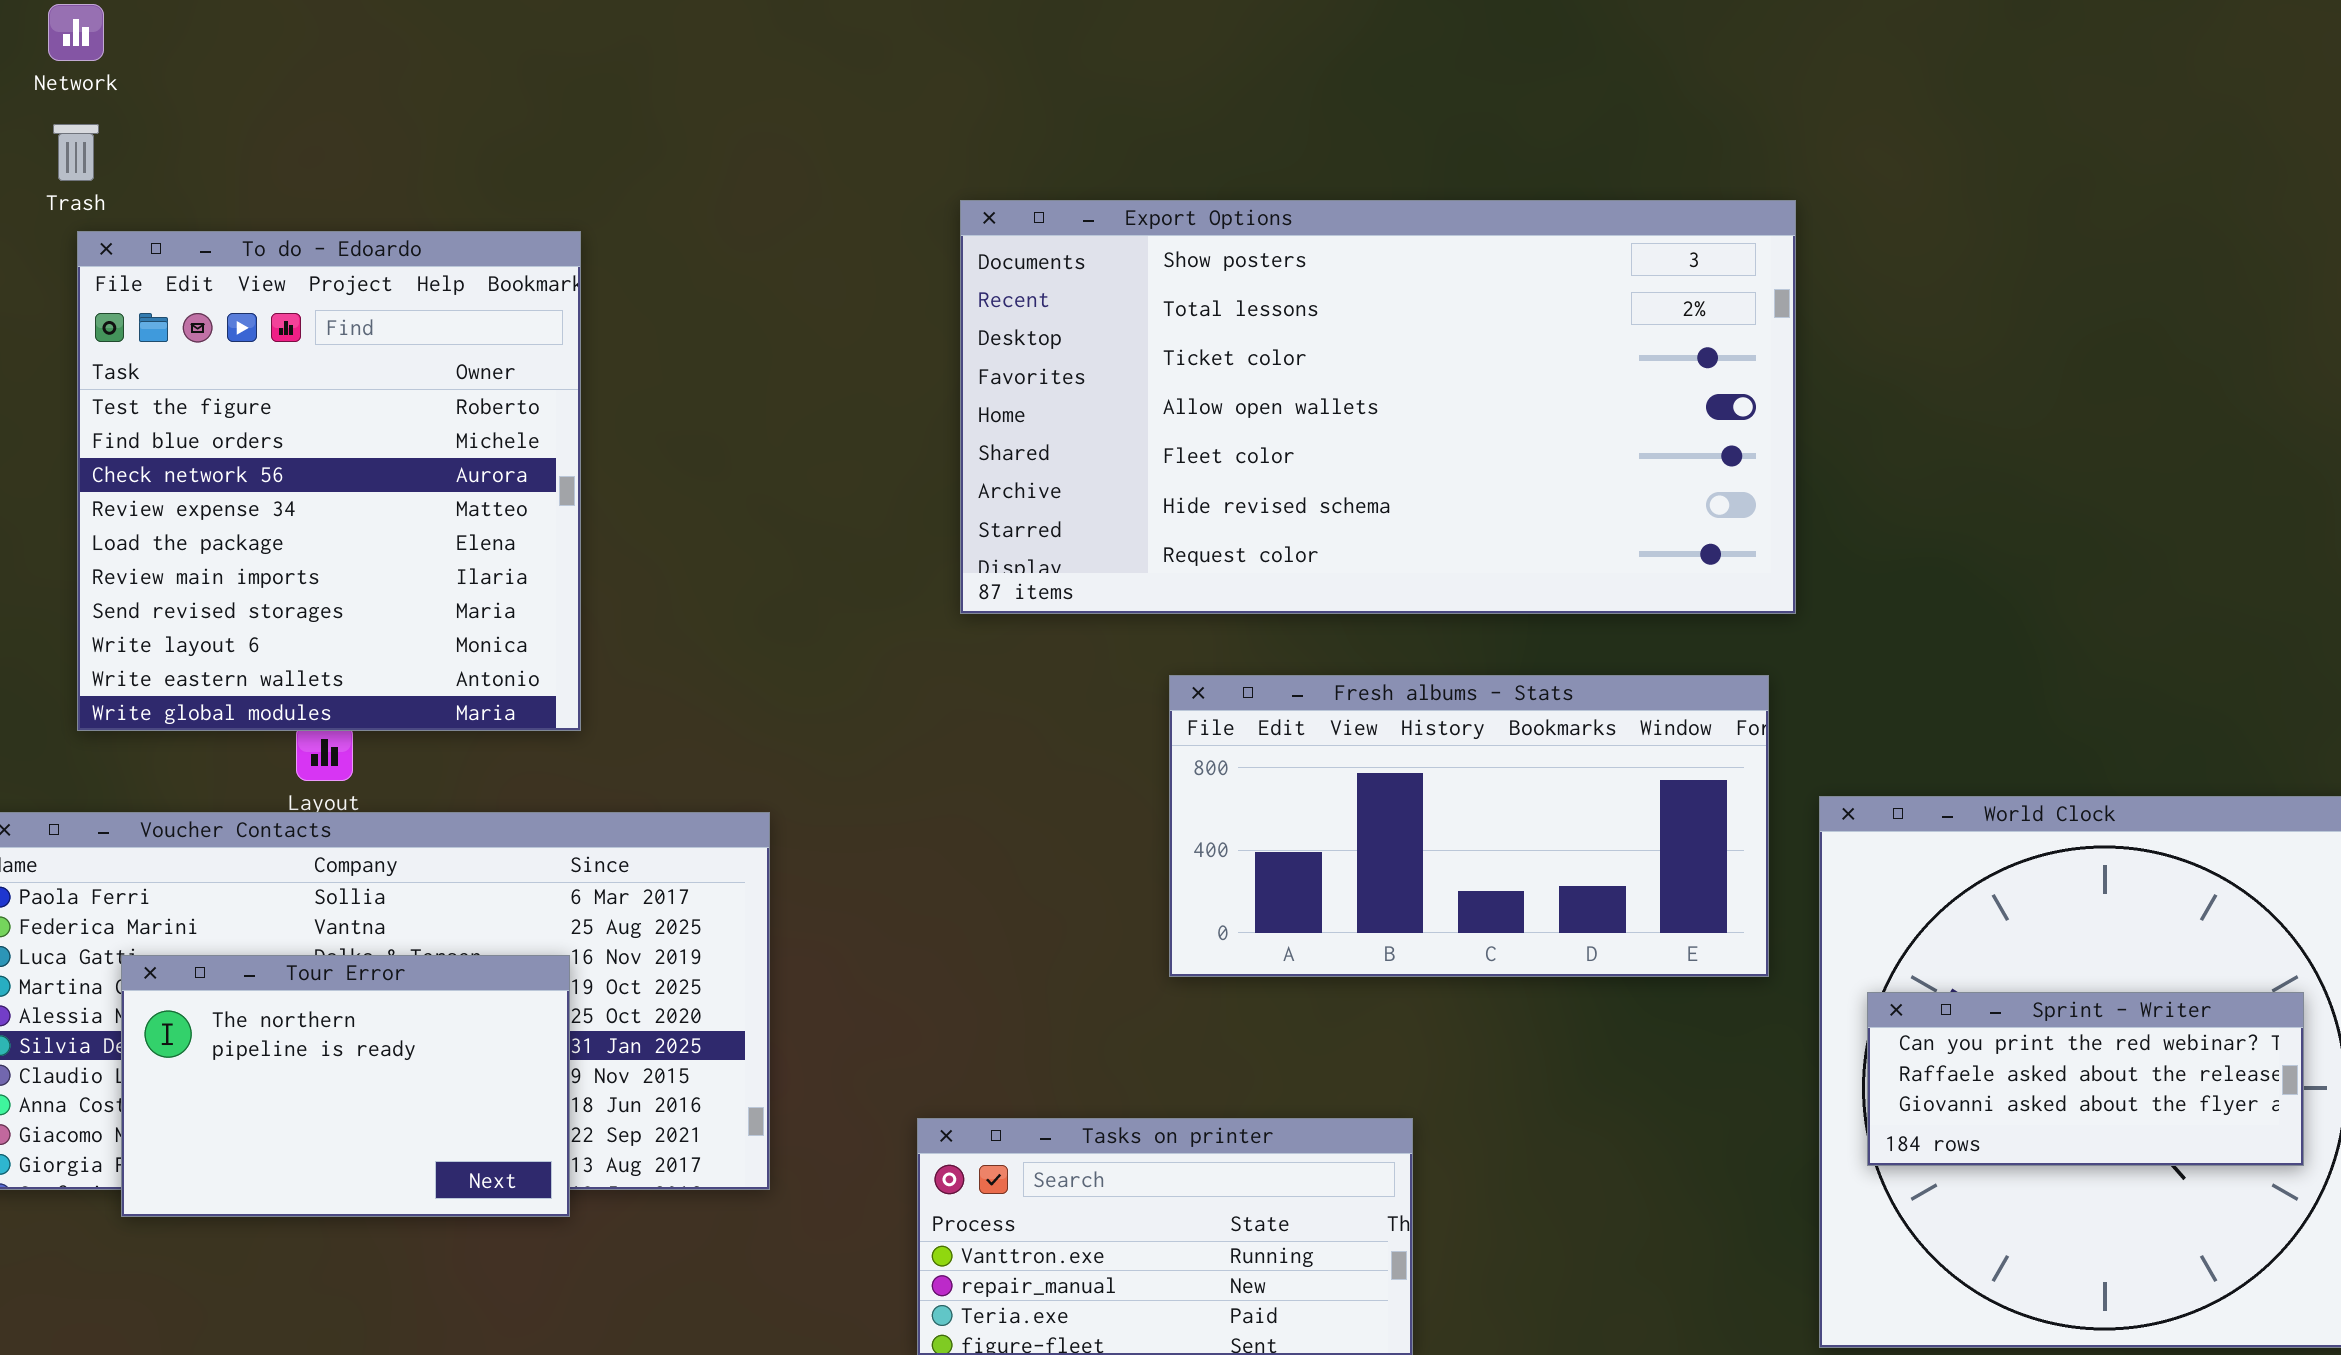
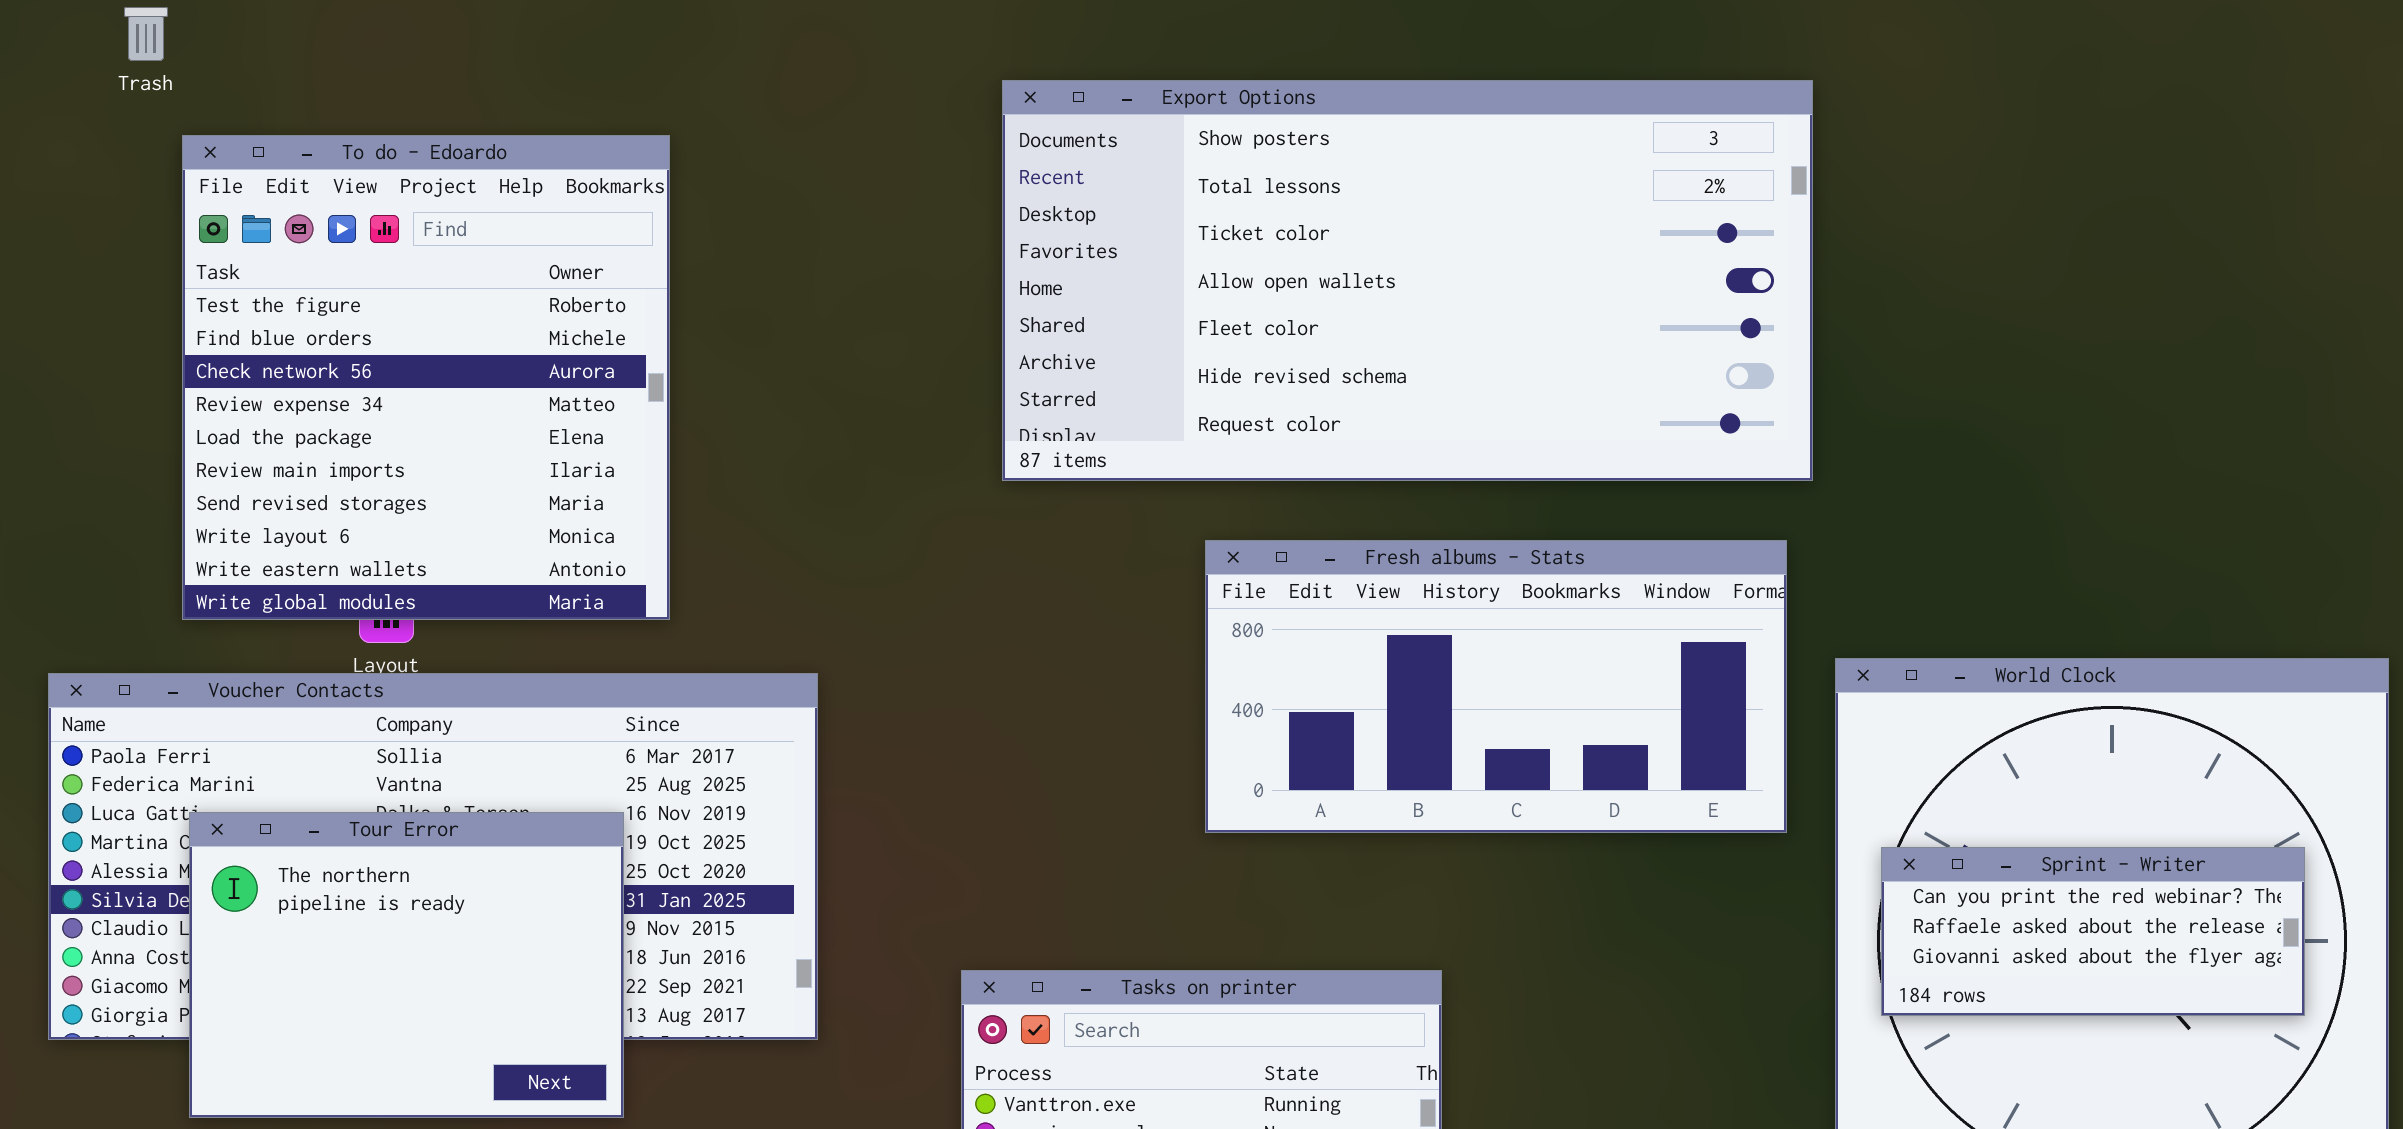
To do - Edoardo: [77,231,581,731] -> [182,135,670,620], moved
Tour Error: [121,955,570,1217] -> [189,812,624,1118], resized

